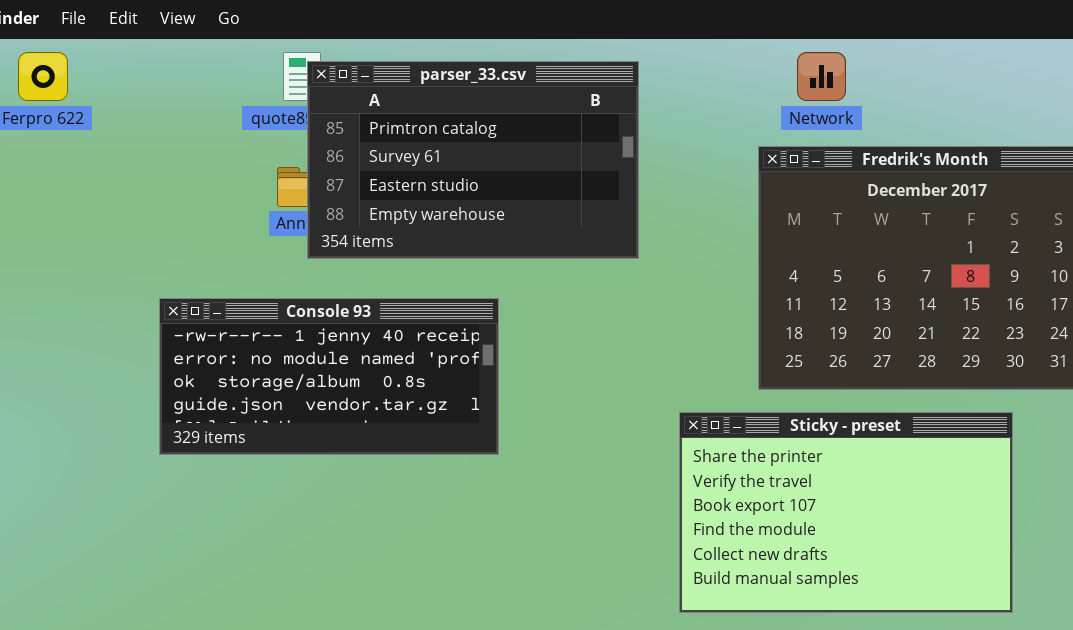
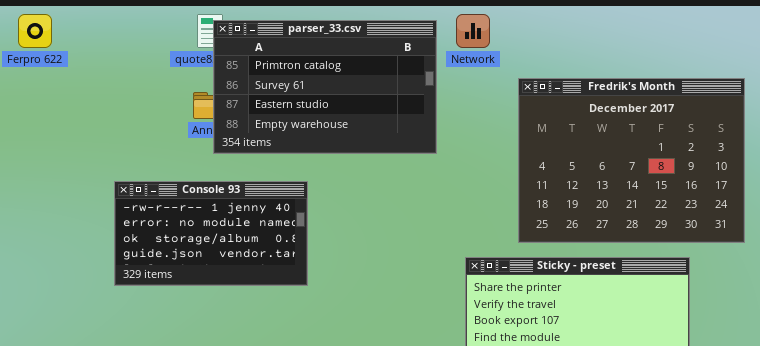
Network: [797,52,846,101] -> [456,14,490,48], moved
Console 93: [159,298,499,455] -> [114,181,308,286], resized

